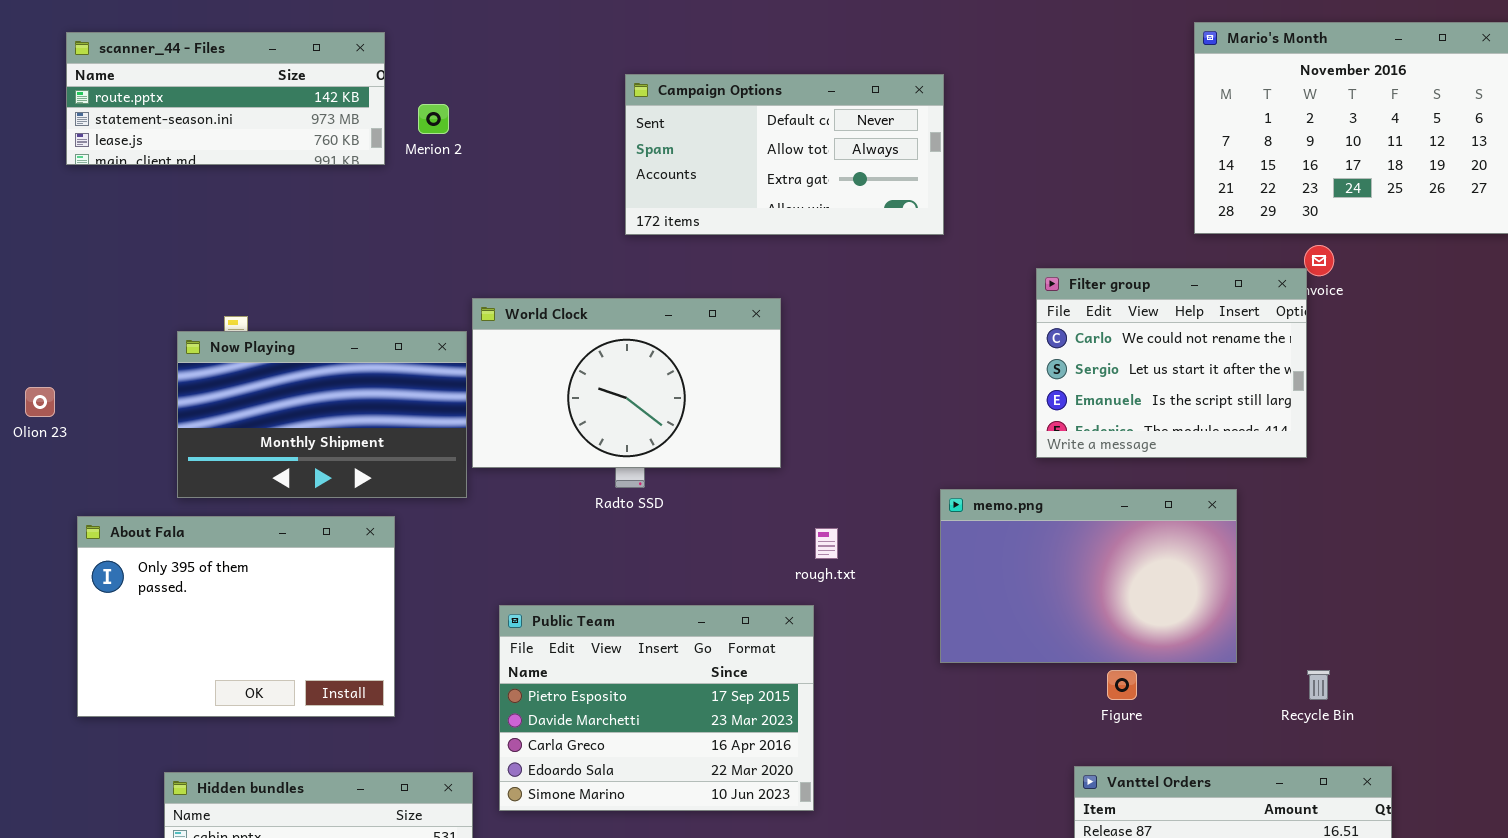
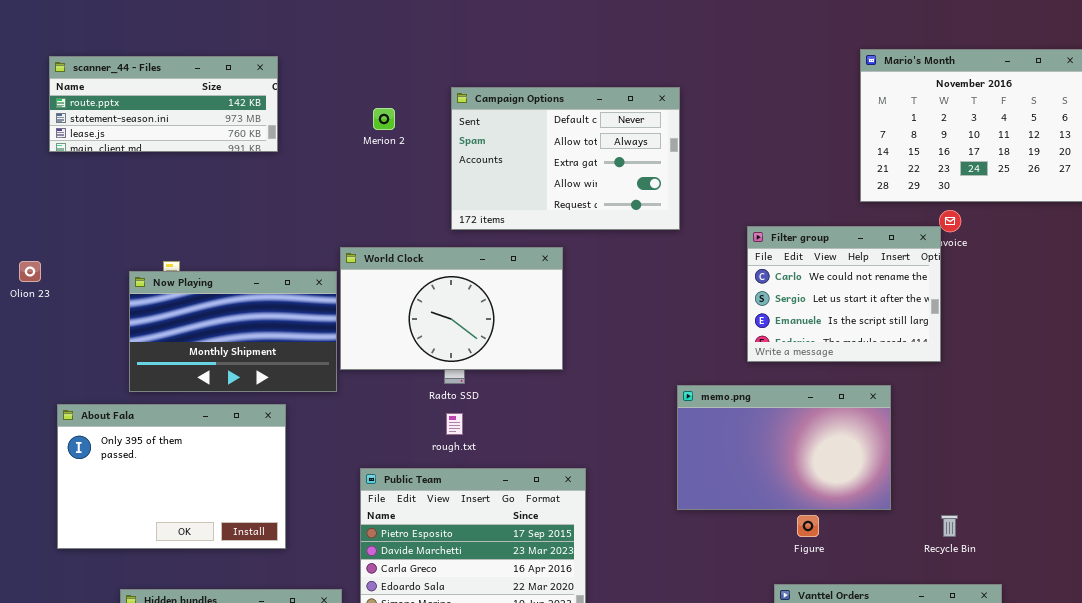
Campaign Options: [625,74,944,235] -> [451,87,680,230], resized
Merion 2: [418,104,449,134] -> [373,108,395,130], moved
Olion 23: [25,387,55,417] -> [19,261,41,282], moved
rough.txt: [815,528,838,559] -> [446,413,463,435], moved

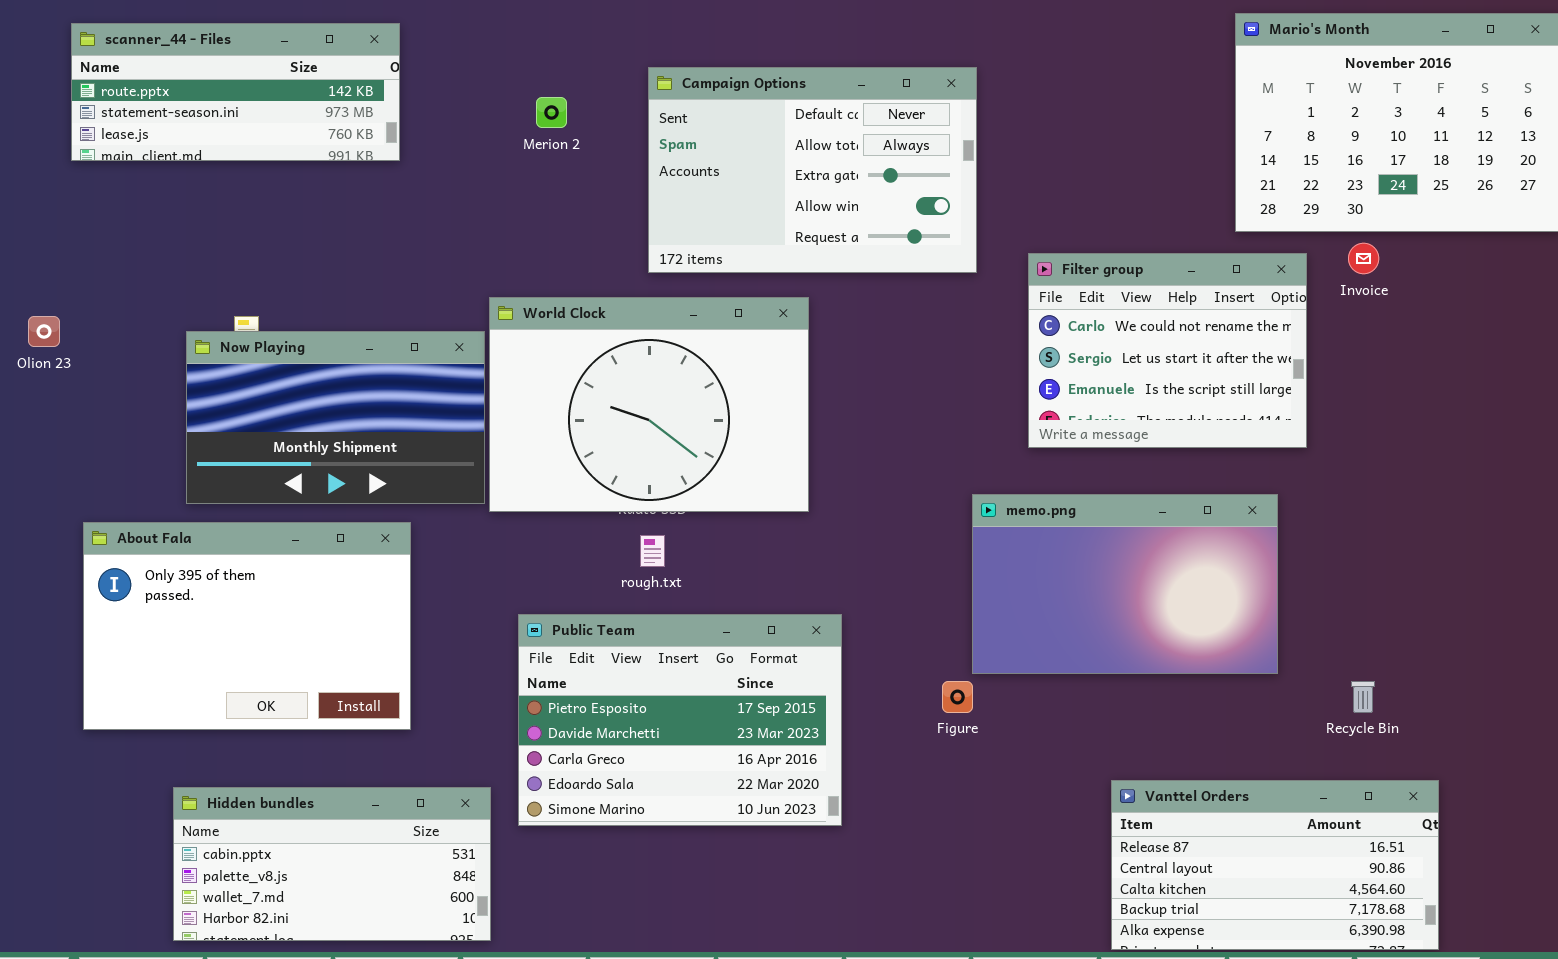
Filter group: [747,226,941,362] -> [1028,253,1307,448], moved
World Clock: [340,247,563,370] -> [489,297,809,512], resized
Figure: [797,515,819,537] -> [942,681,973,713], moved

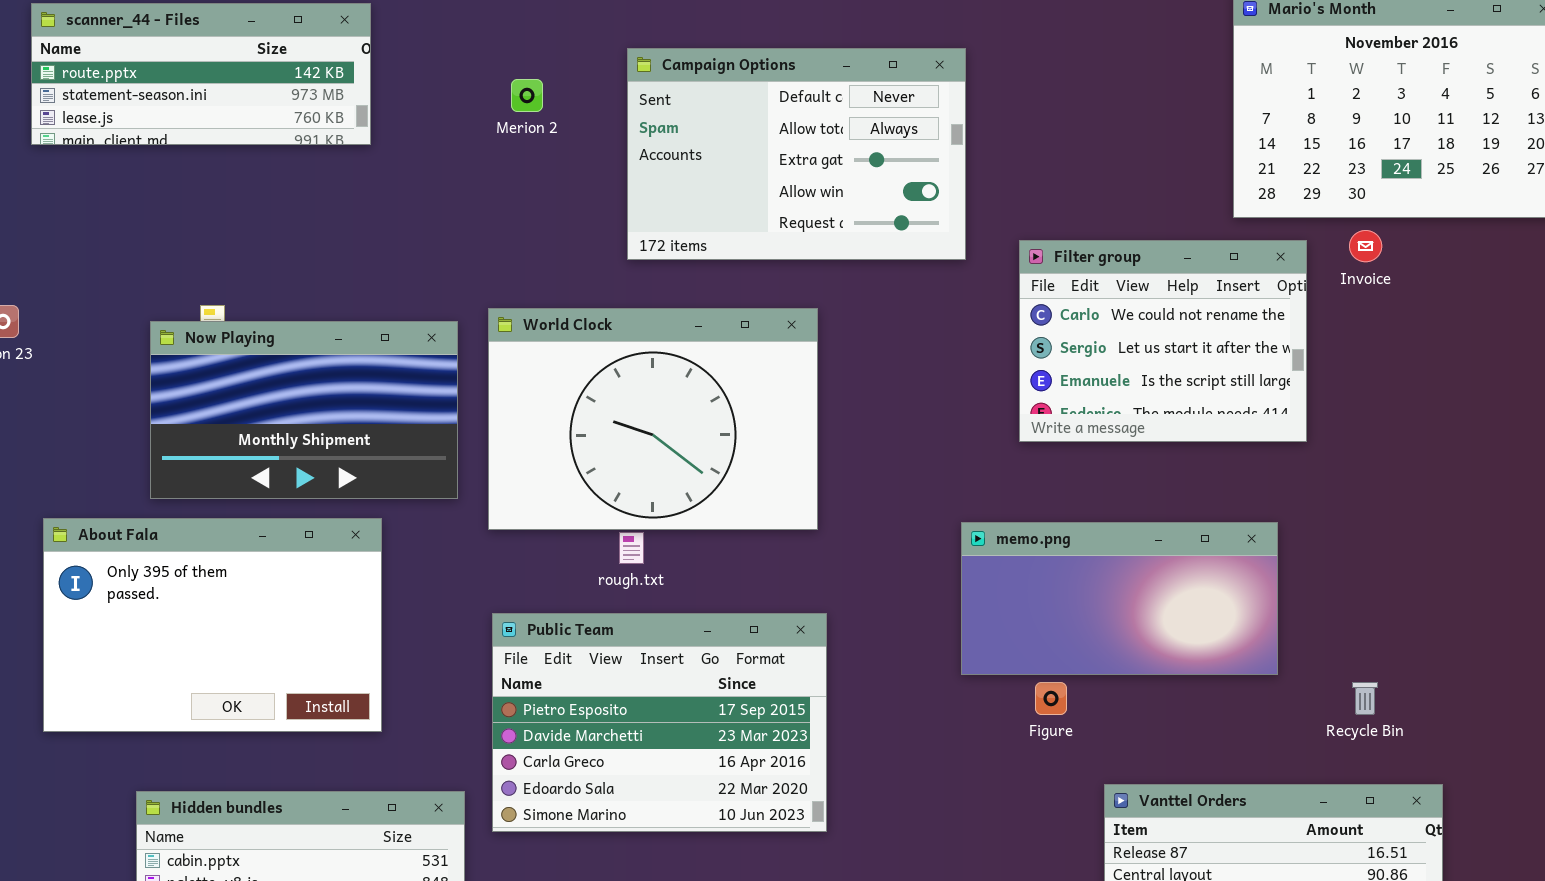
World Clock: [489,297,809,512] -> [488,308,818,530], moved
memo.png: [972,494,1278,674] -> [961,522,1278,675], resized
Figure: [942,681,973,713] -> [1035,682,1067,715], moved

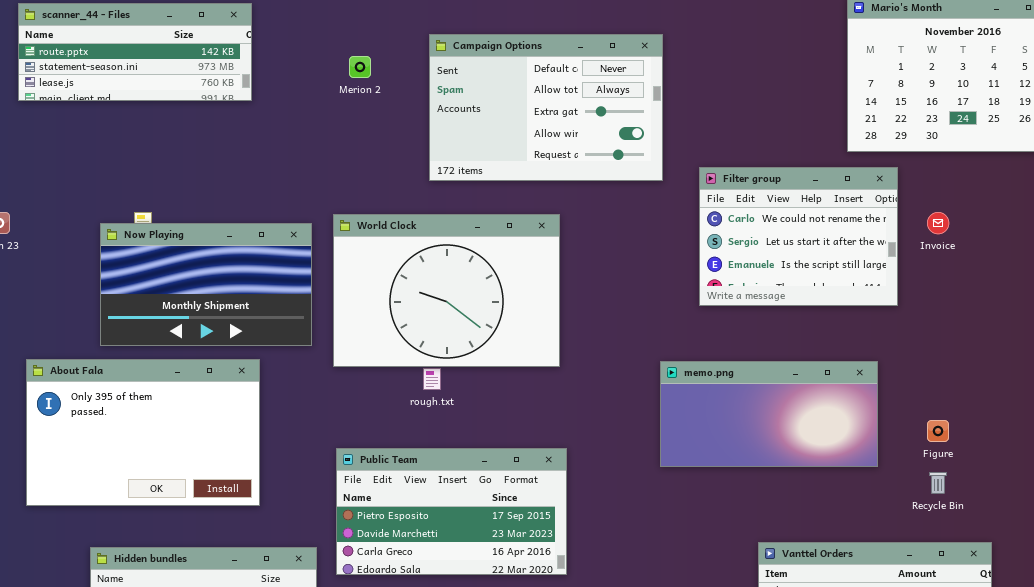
Invoice: [1349,230,1382,262] -> [927,212,949,234], moved
Public Team: [492,613,827,832] -> [336,448,567,575], resized
Figure: [1035,682,1067,715] -> [927,420,949,442], moved

